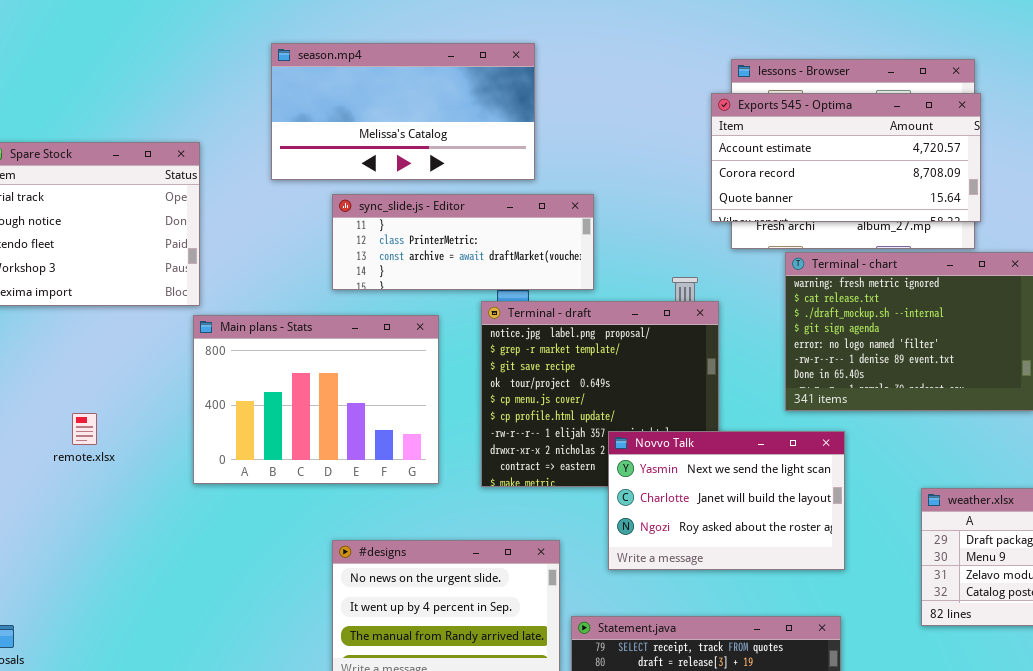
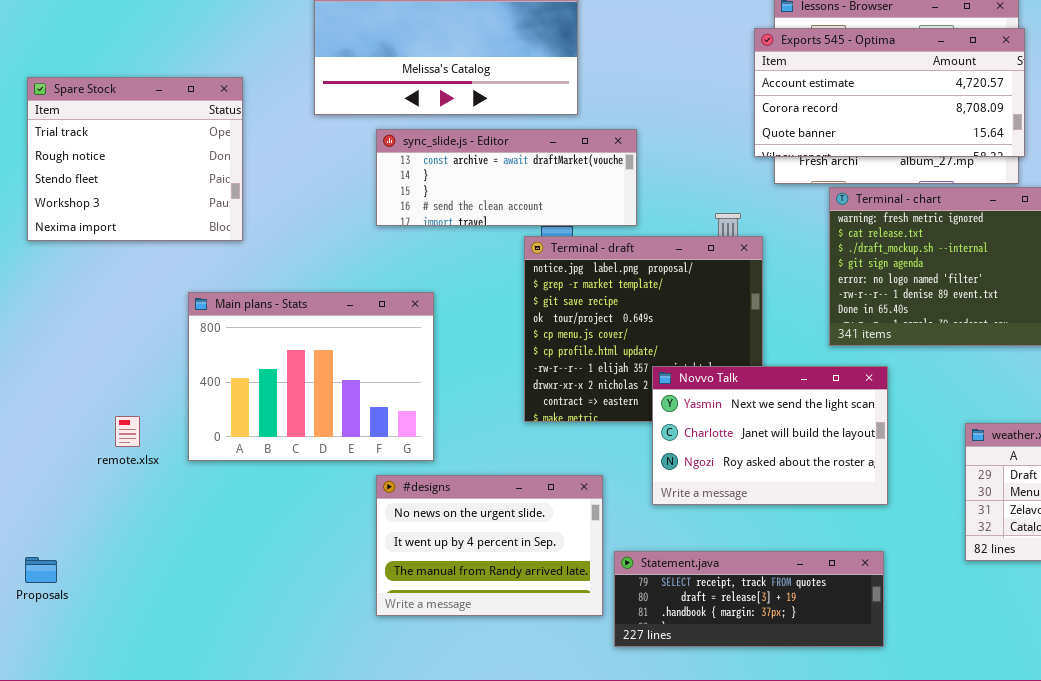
sync_slide.js - Editor: [332,194,594,290] -> [376,129,637,226], scrolled down 2 rows
Main plans - Stats: [193,315,439,484] -> [188,292,434,461], moved
remote.xlsx: [72,413,97,445] -> [115,416,140,447], moved

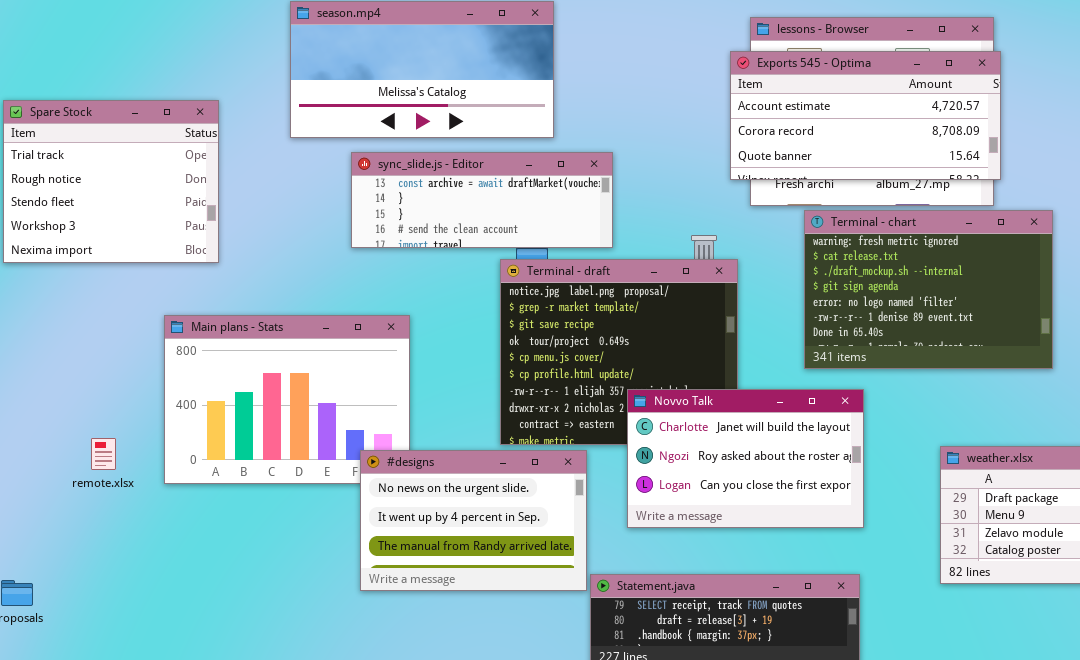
Novvo Talk: [652,366,888,505] -> [627,389,864,528], scrolled down 1 row
#designs: [376,475,603,616] -> [360,450,587,591], moved

